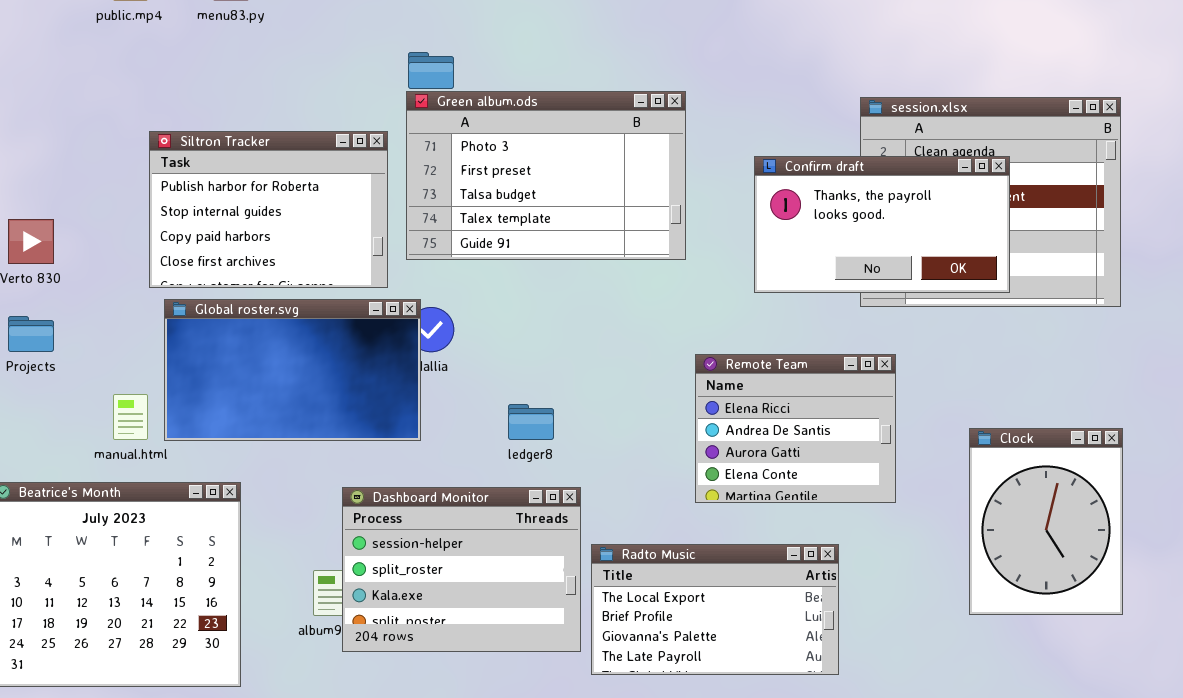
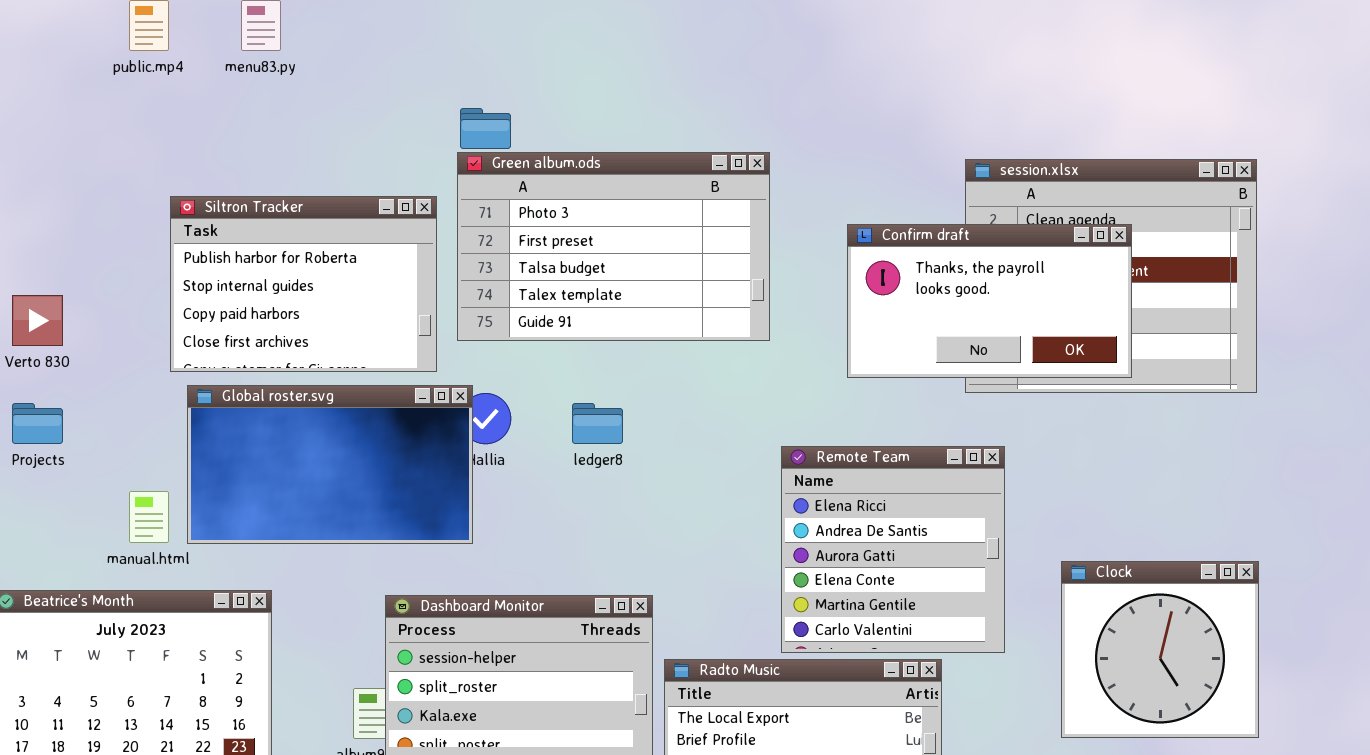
Remote Team: [695,354,896,503] -> [781,446,1005,653], resized
ledger8: [508,404,554,440] -> [572,403,623,444], moved
Clock: [969,428,1123,615] -> [1061,561,1259,738], resized

